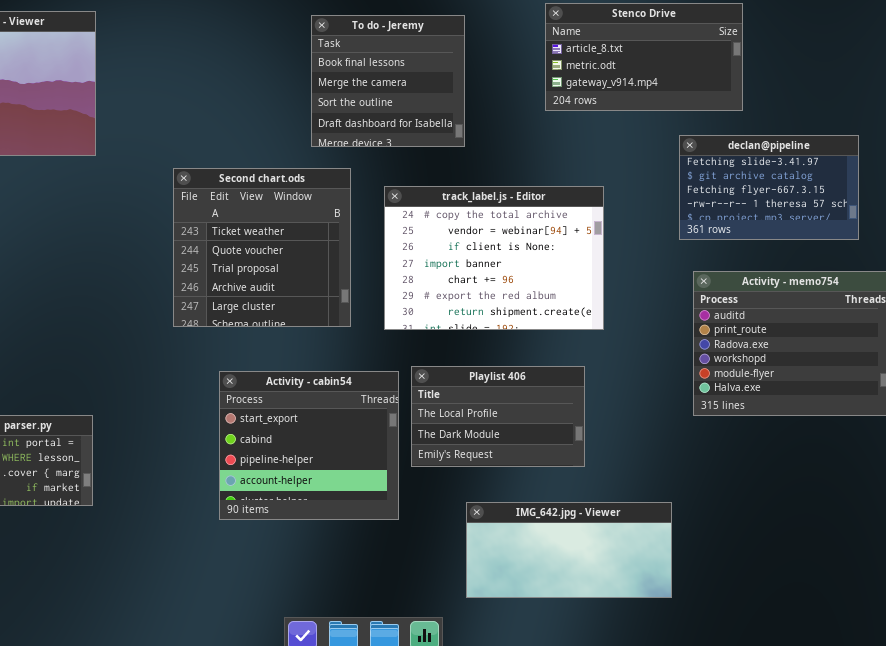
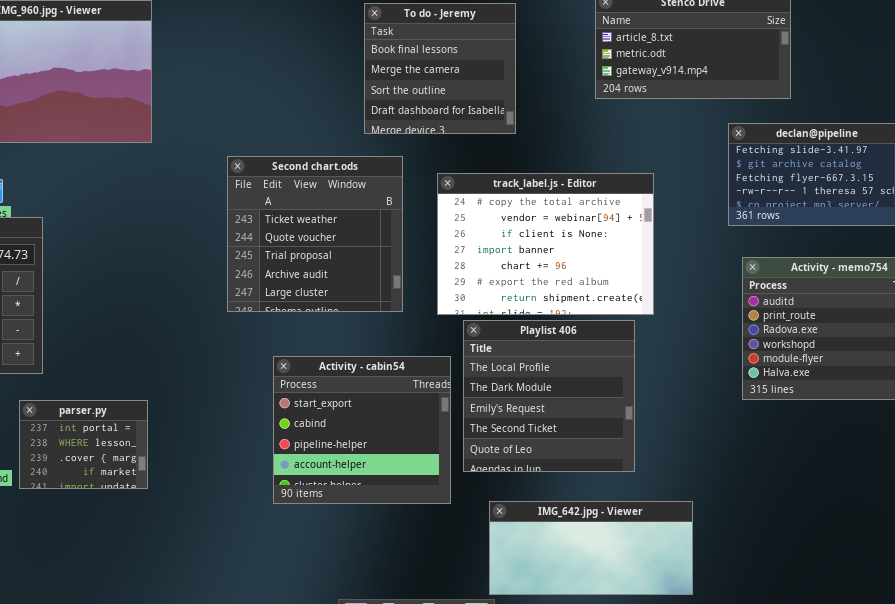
Playlist 406: [411,366,585,467] -> [463,320,635,472], moved, resized
IMG_642.jpg - Viewer: [466,502,672,598] -> [489,501,693,595], moved

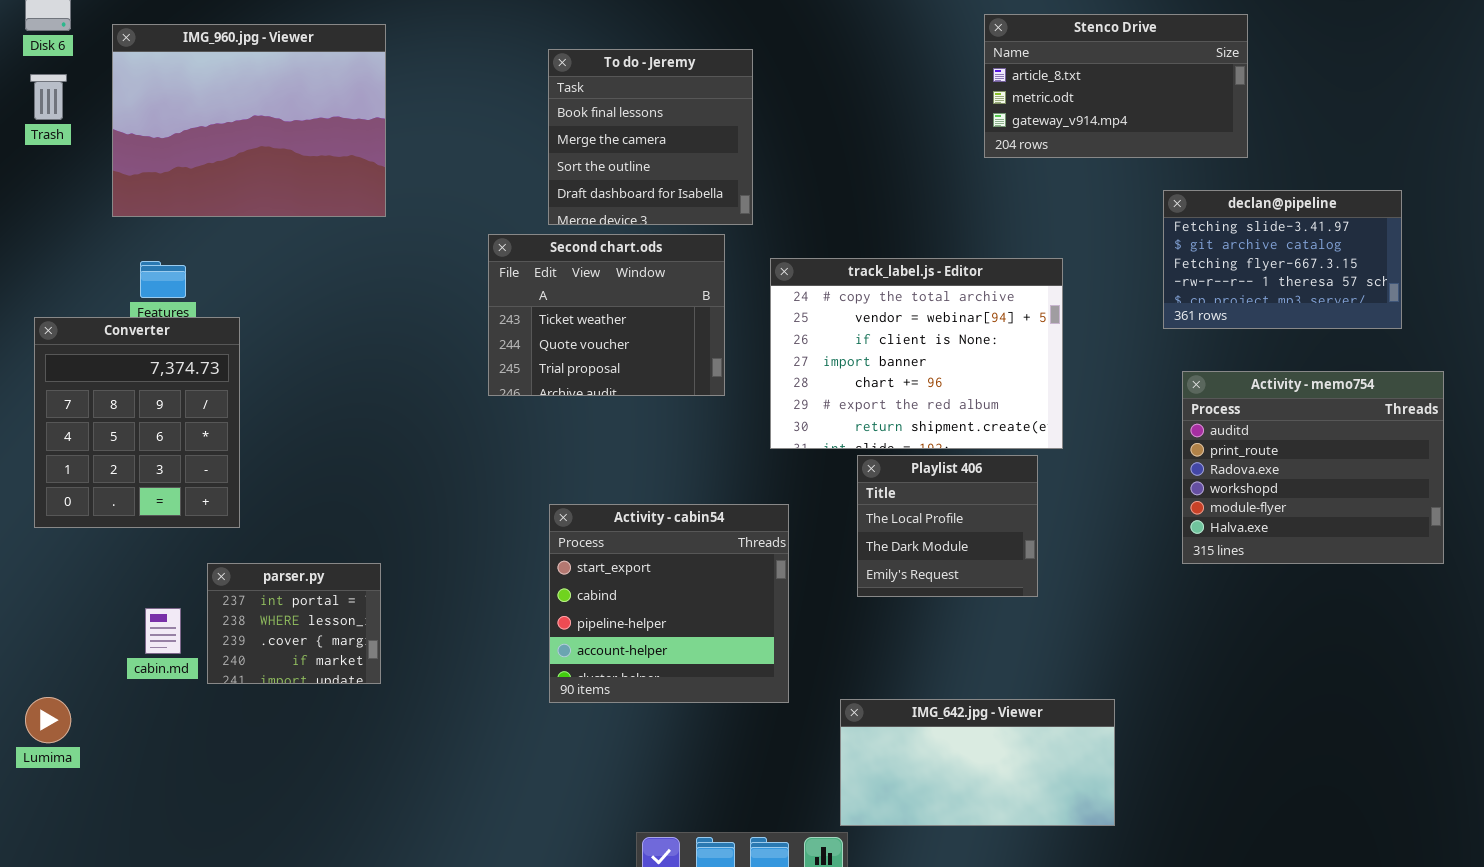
To do - Jeremy: [364,3,516,134] -> [548,49,753,225], moved
Second chart.ods: [227,156,403,312] -> [488,234,725,396], resized
Playlist 406: [463,320,635,472] -> [857,455,1038,597], resized

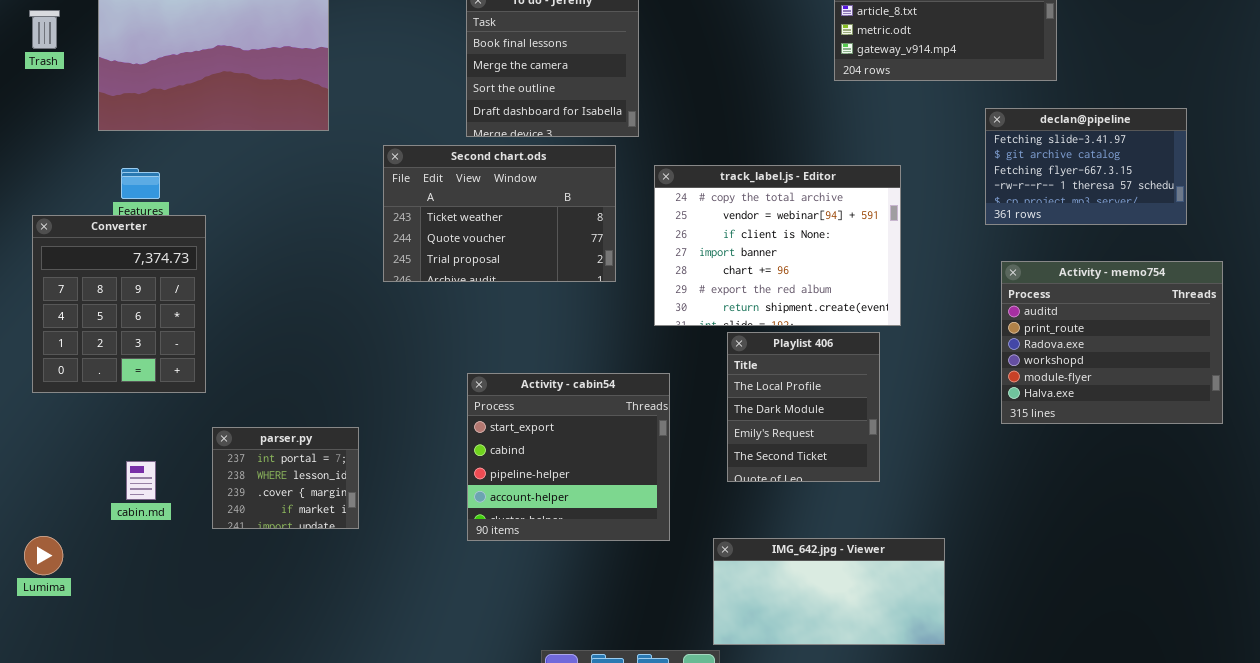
Second chart.ods: [488,234,725,396] -> [383,145,616,282], resized
Playlist 406: [857,455,1038,597] -> [727,332,880,482], resized
parser.py: [207,563,381,684] -> [212,427,359,529], moved

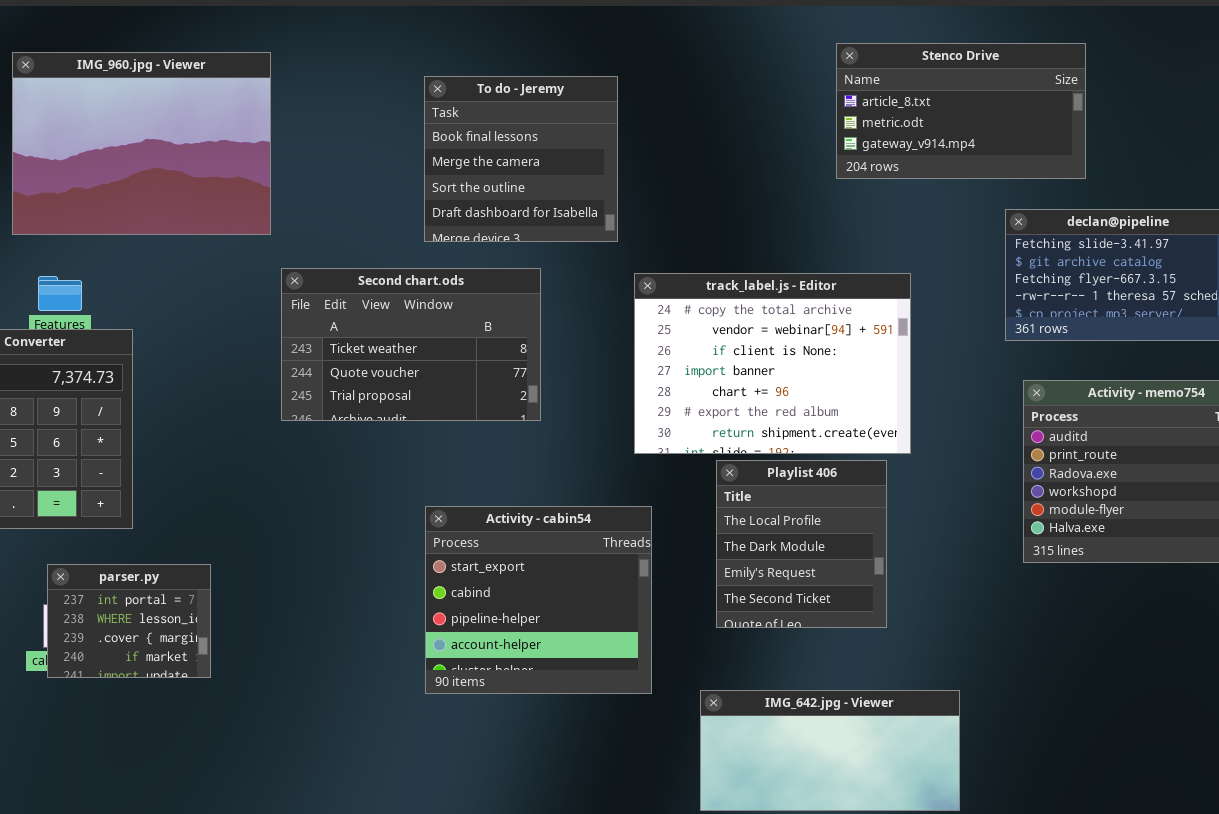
Second chart.ods: [383,145,616,282] -> [281,268,541,421], moved
parser.py: [212,427,359,529] -> [47,564,211,678], moved

